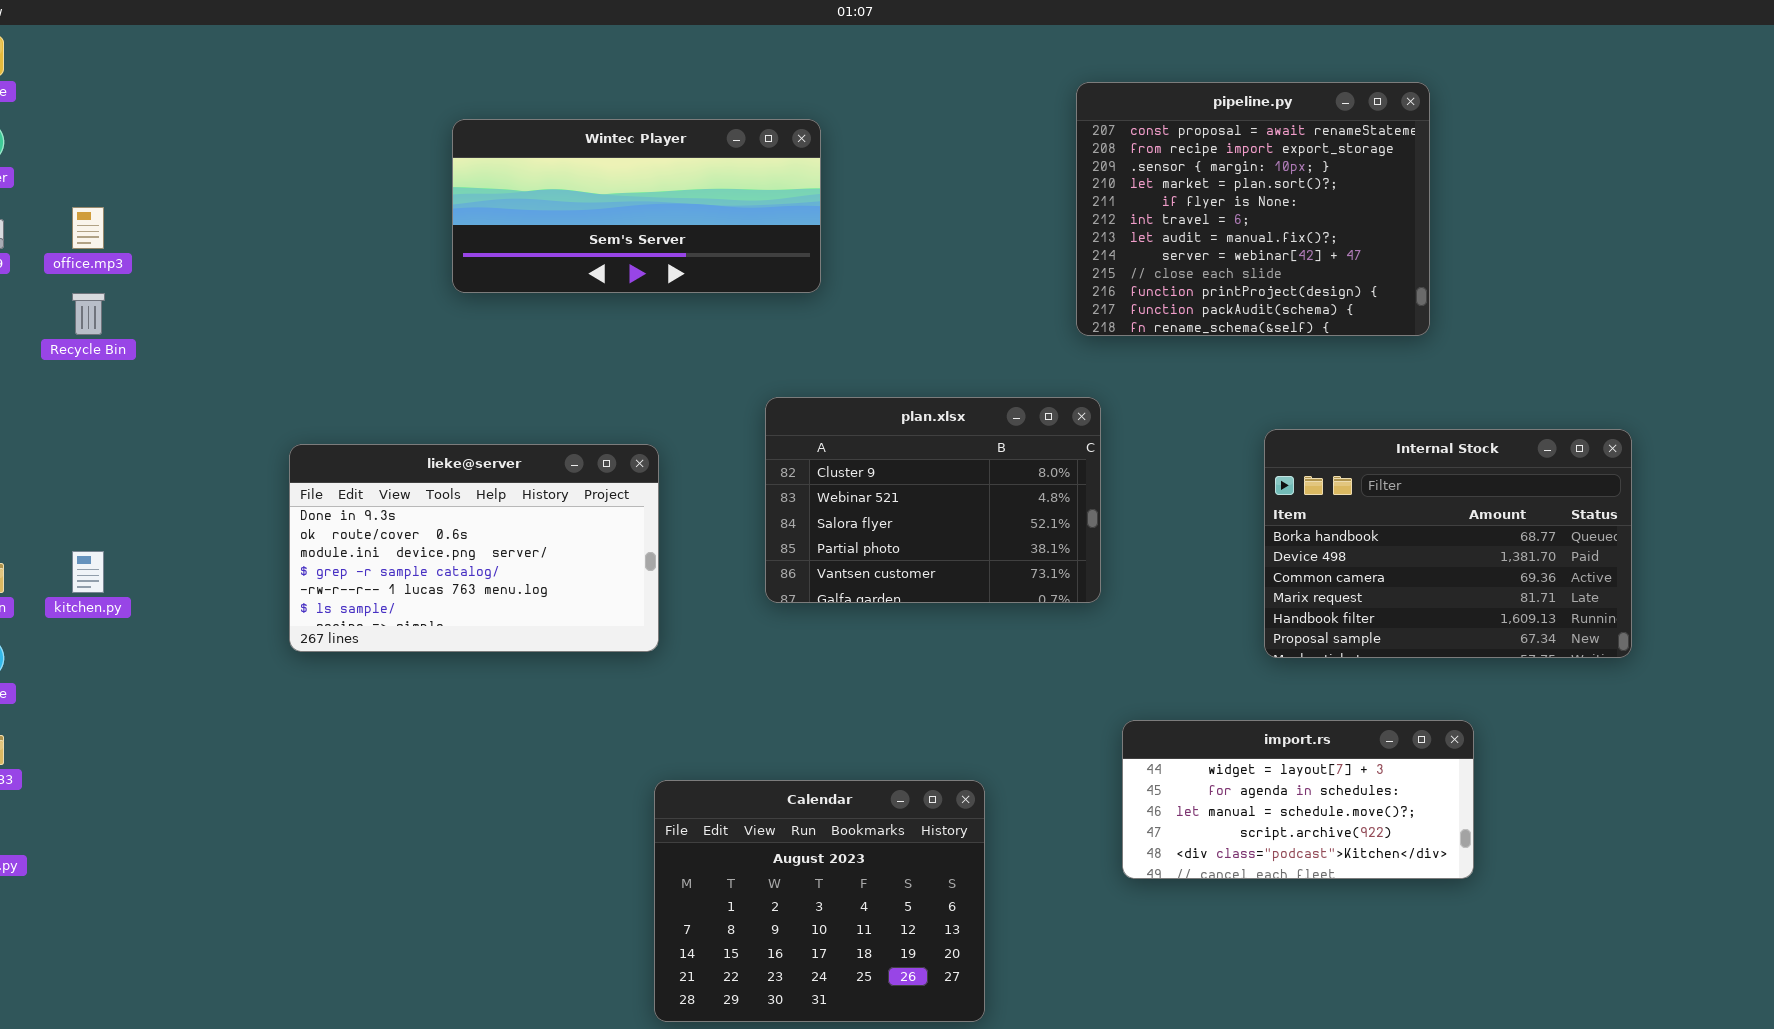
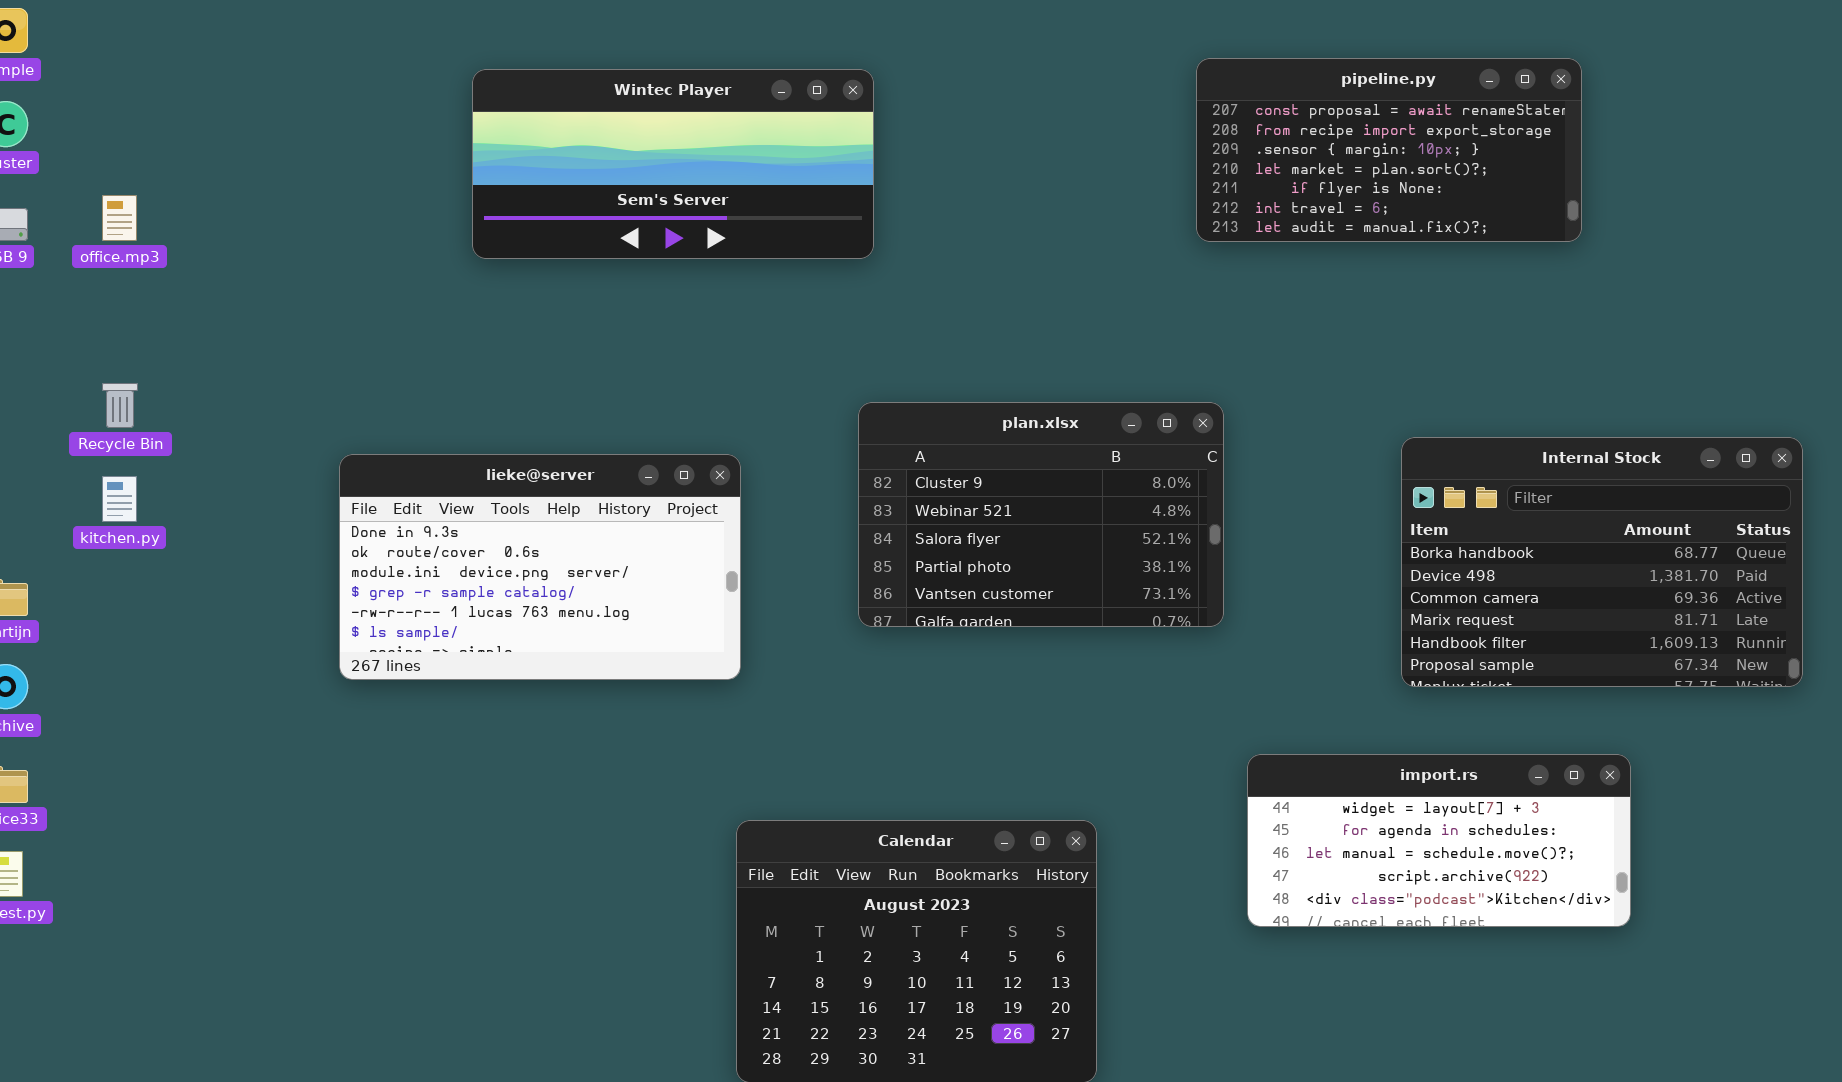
pipeline.py: [1076,82,1430,336] -> [1196,58,1582,242], resized
Wintec Player: [452,119,821,293] -> [472,69,874,259], moved
Recycle Bin: [72,293,105,335] -> [102,383,138,428], moved
kitchen.py: [72,551,104,593] -> [102,476,137,522], moved

